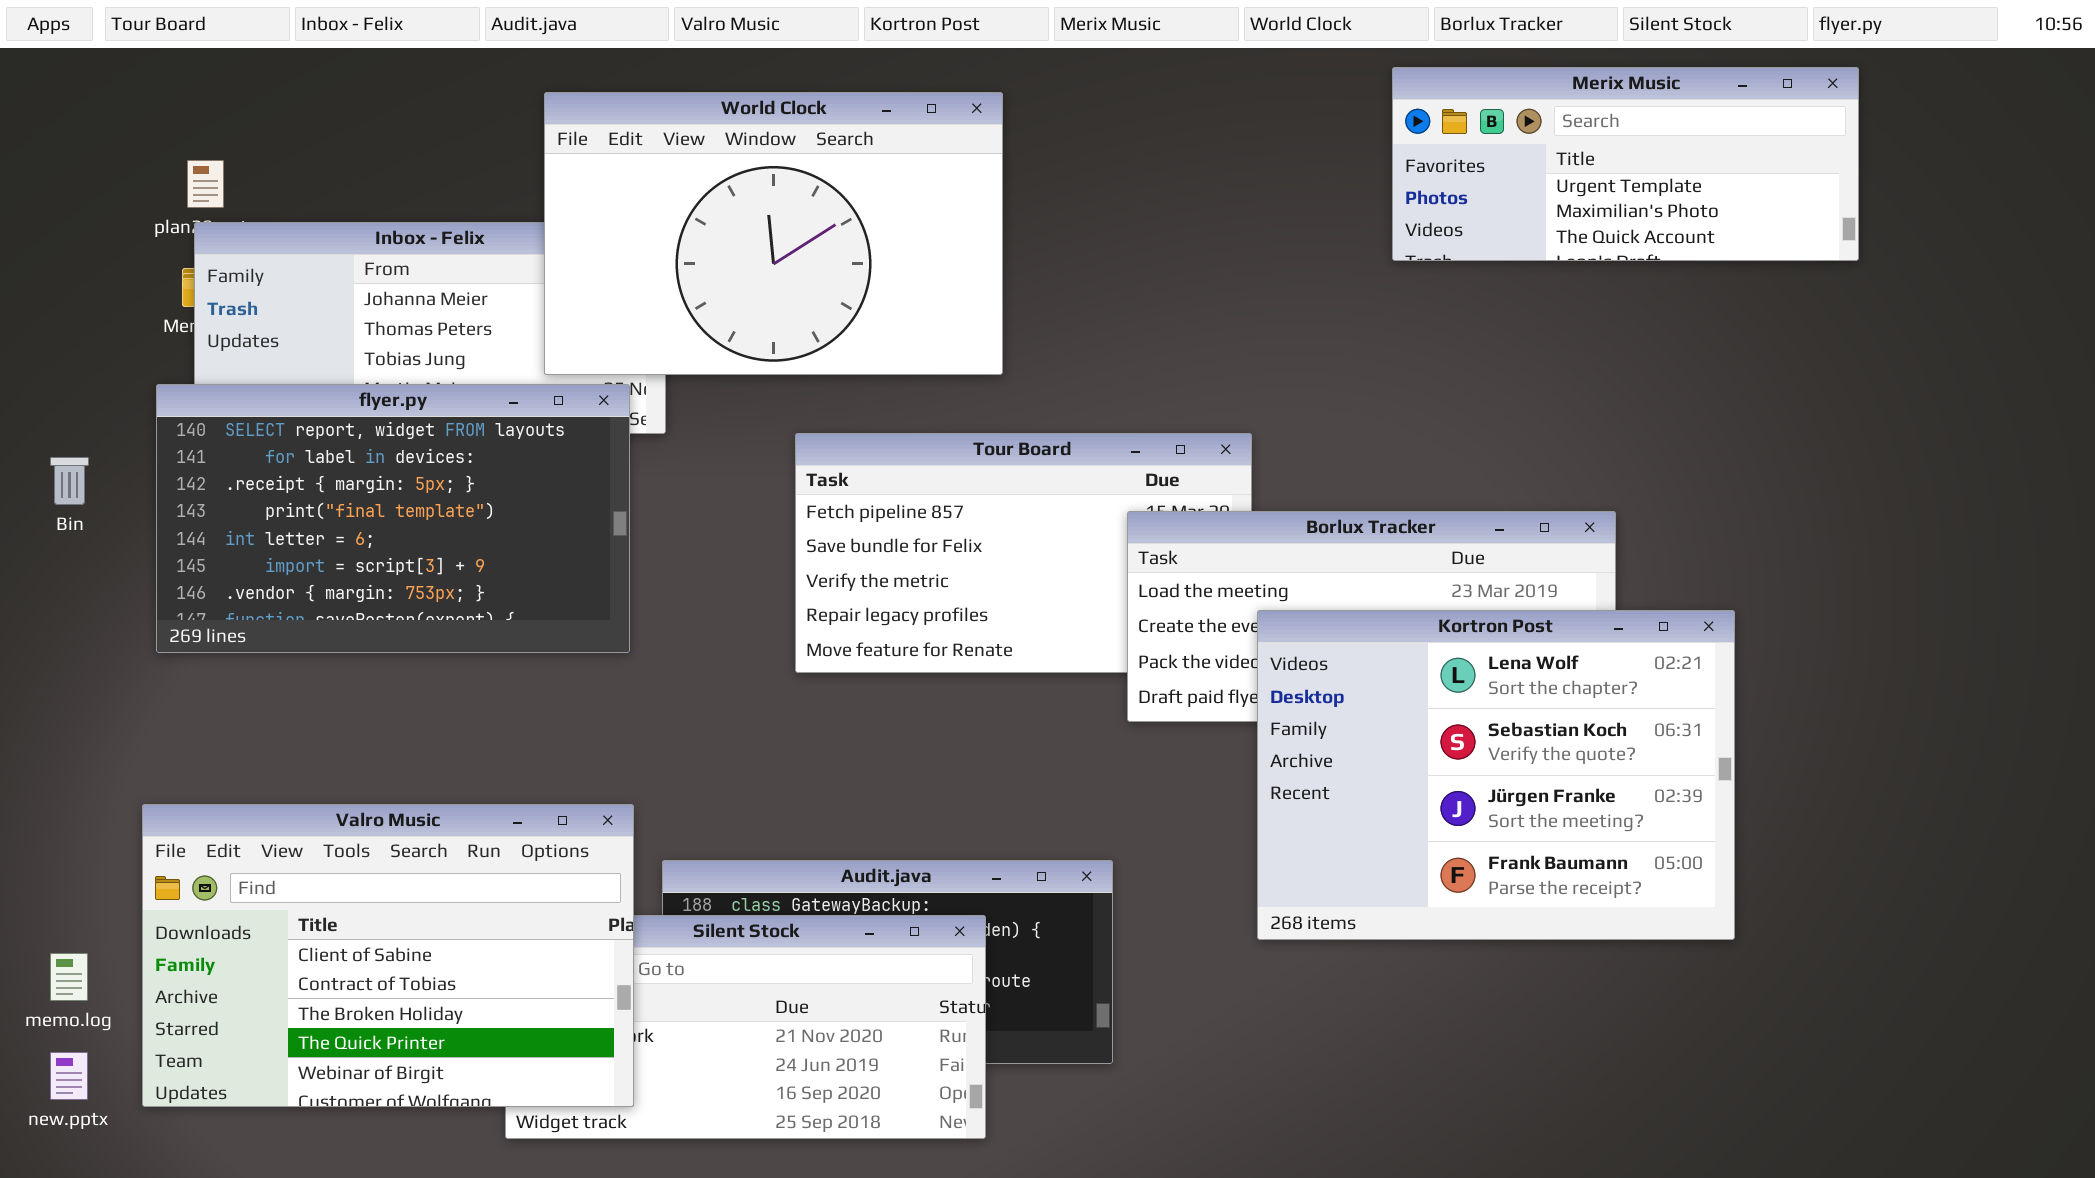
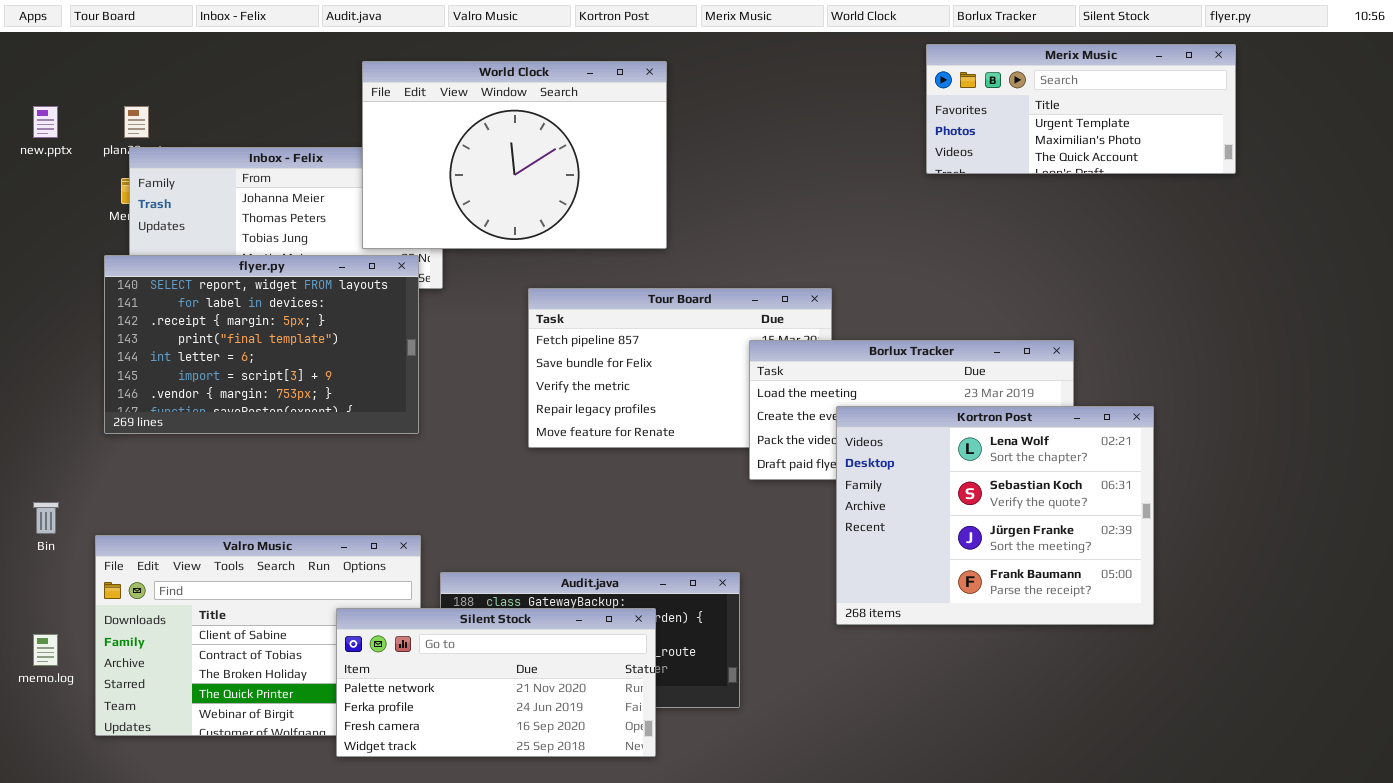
Bin: [50,457,89,505] -> [33,502,59,534], moved
Silent Stock: [505,915,986,1139] -> [336,608,656,757], raised
new.pptx: [50,1052,88,1100] -> [33,106,58,138], moved

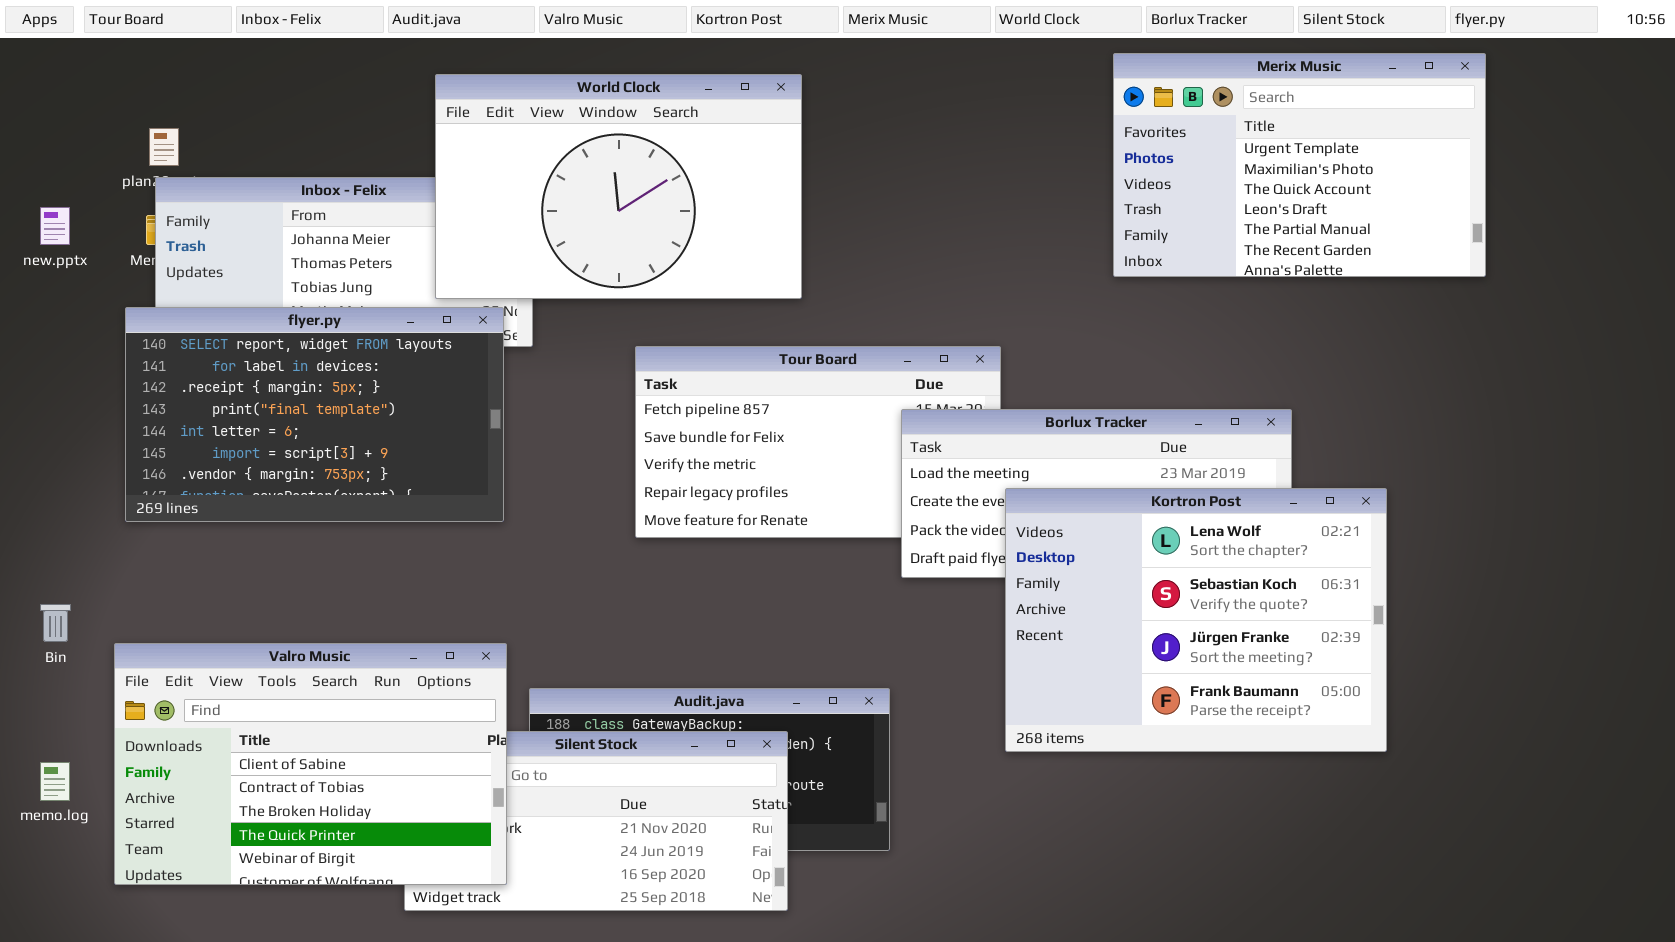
Merix Music: [926,44,1236,174] -> [1113,53,1486,277], resized
new.pptx: [33,106,58,138] -> [40,207,70,245], moved
Valro Music: [95,535,421,736] -> [114,643,507,885], raised

